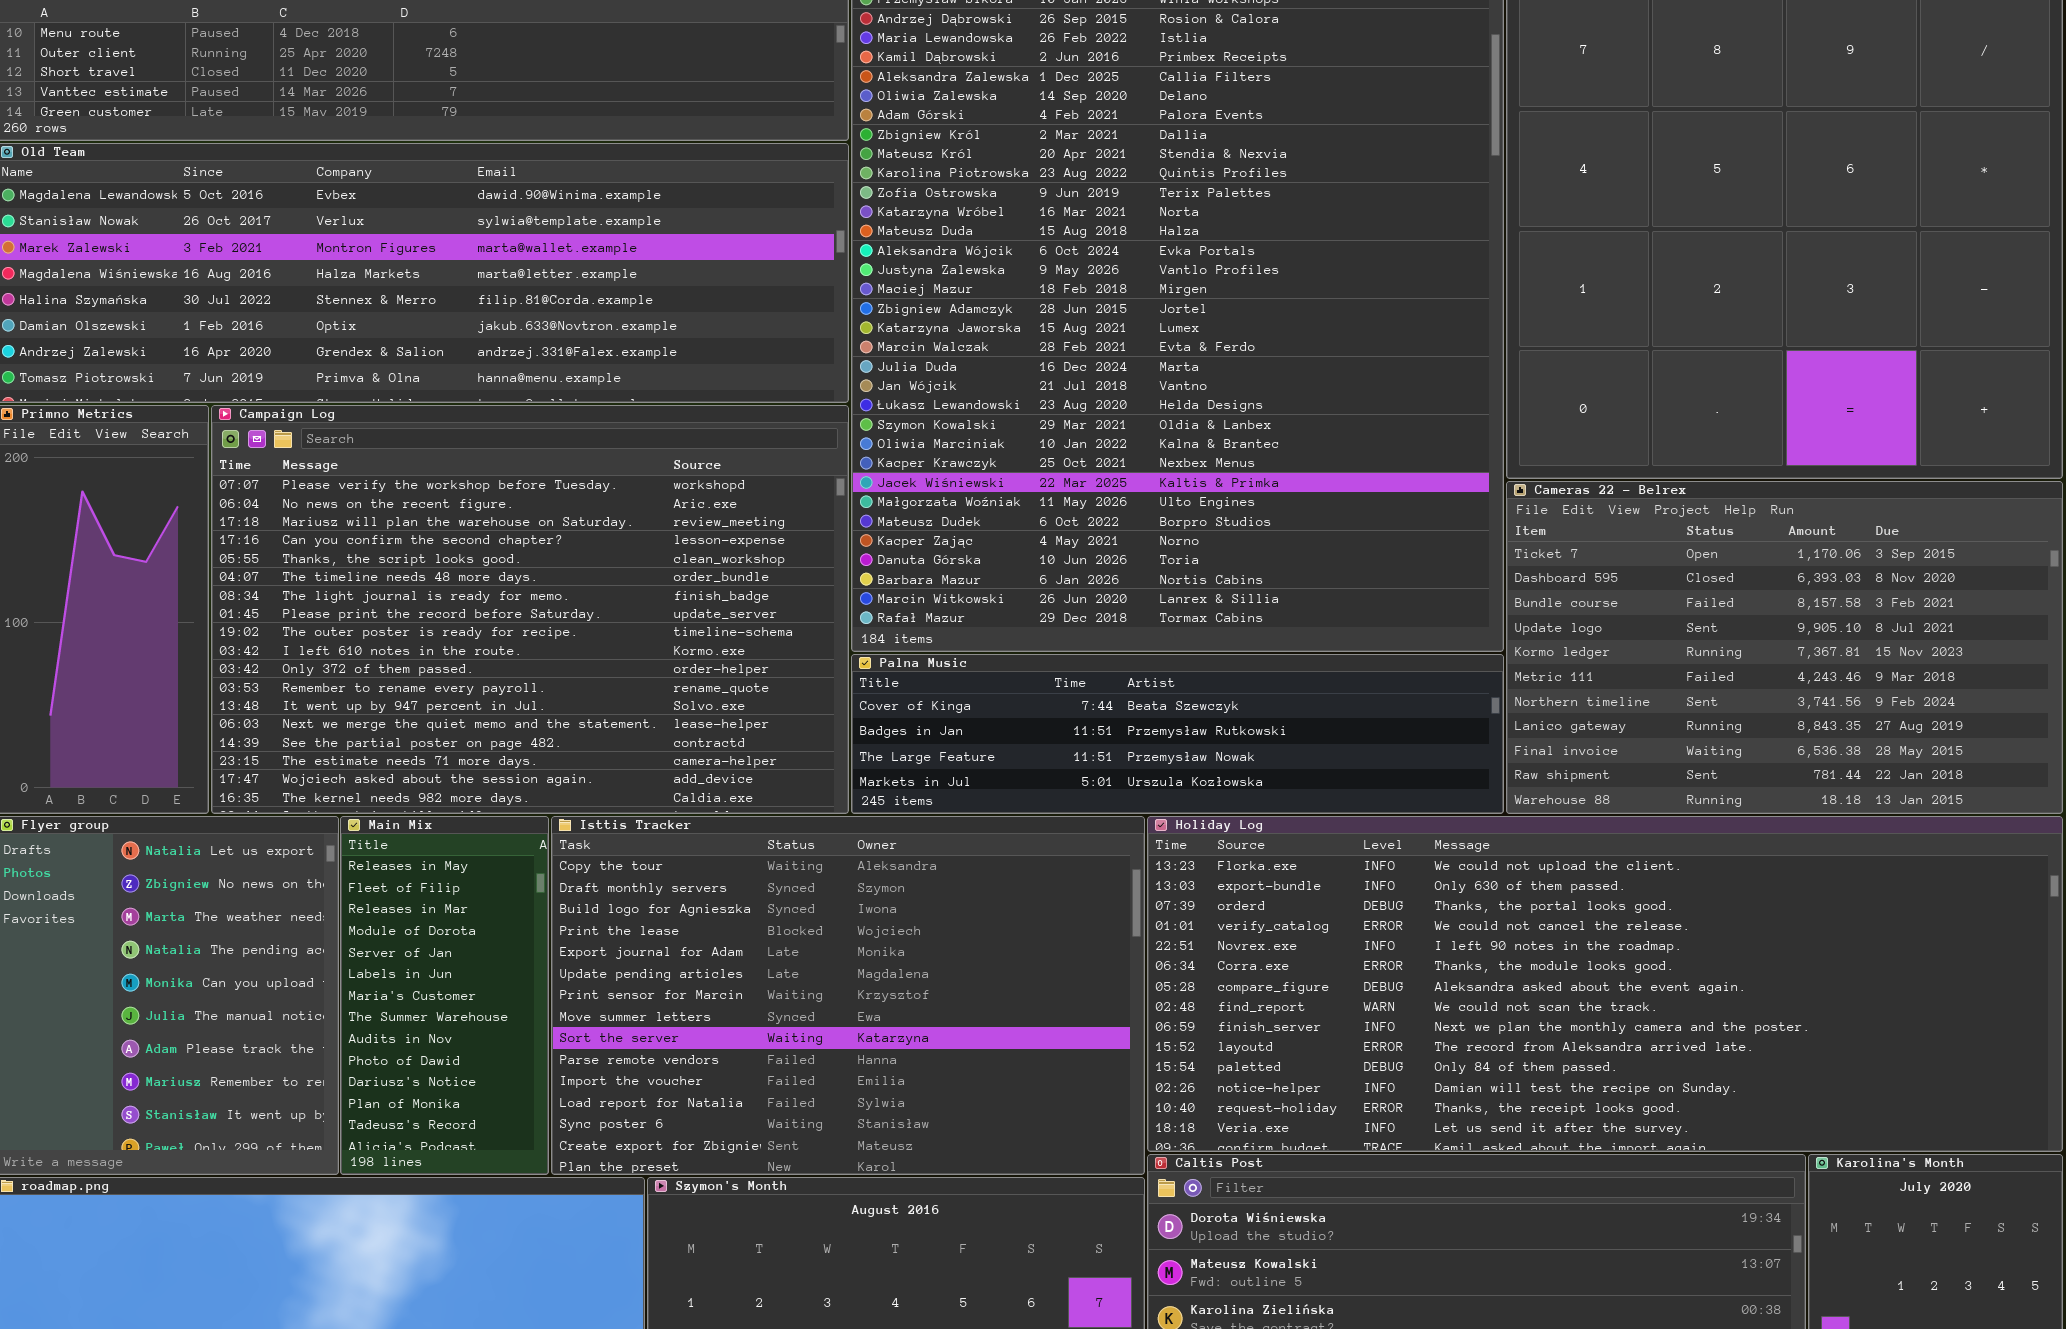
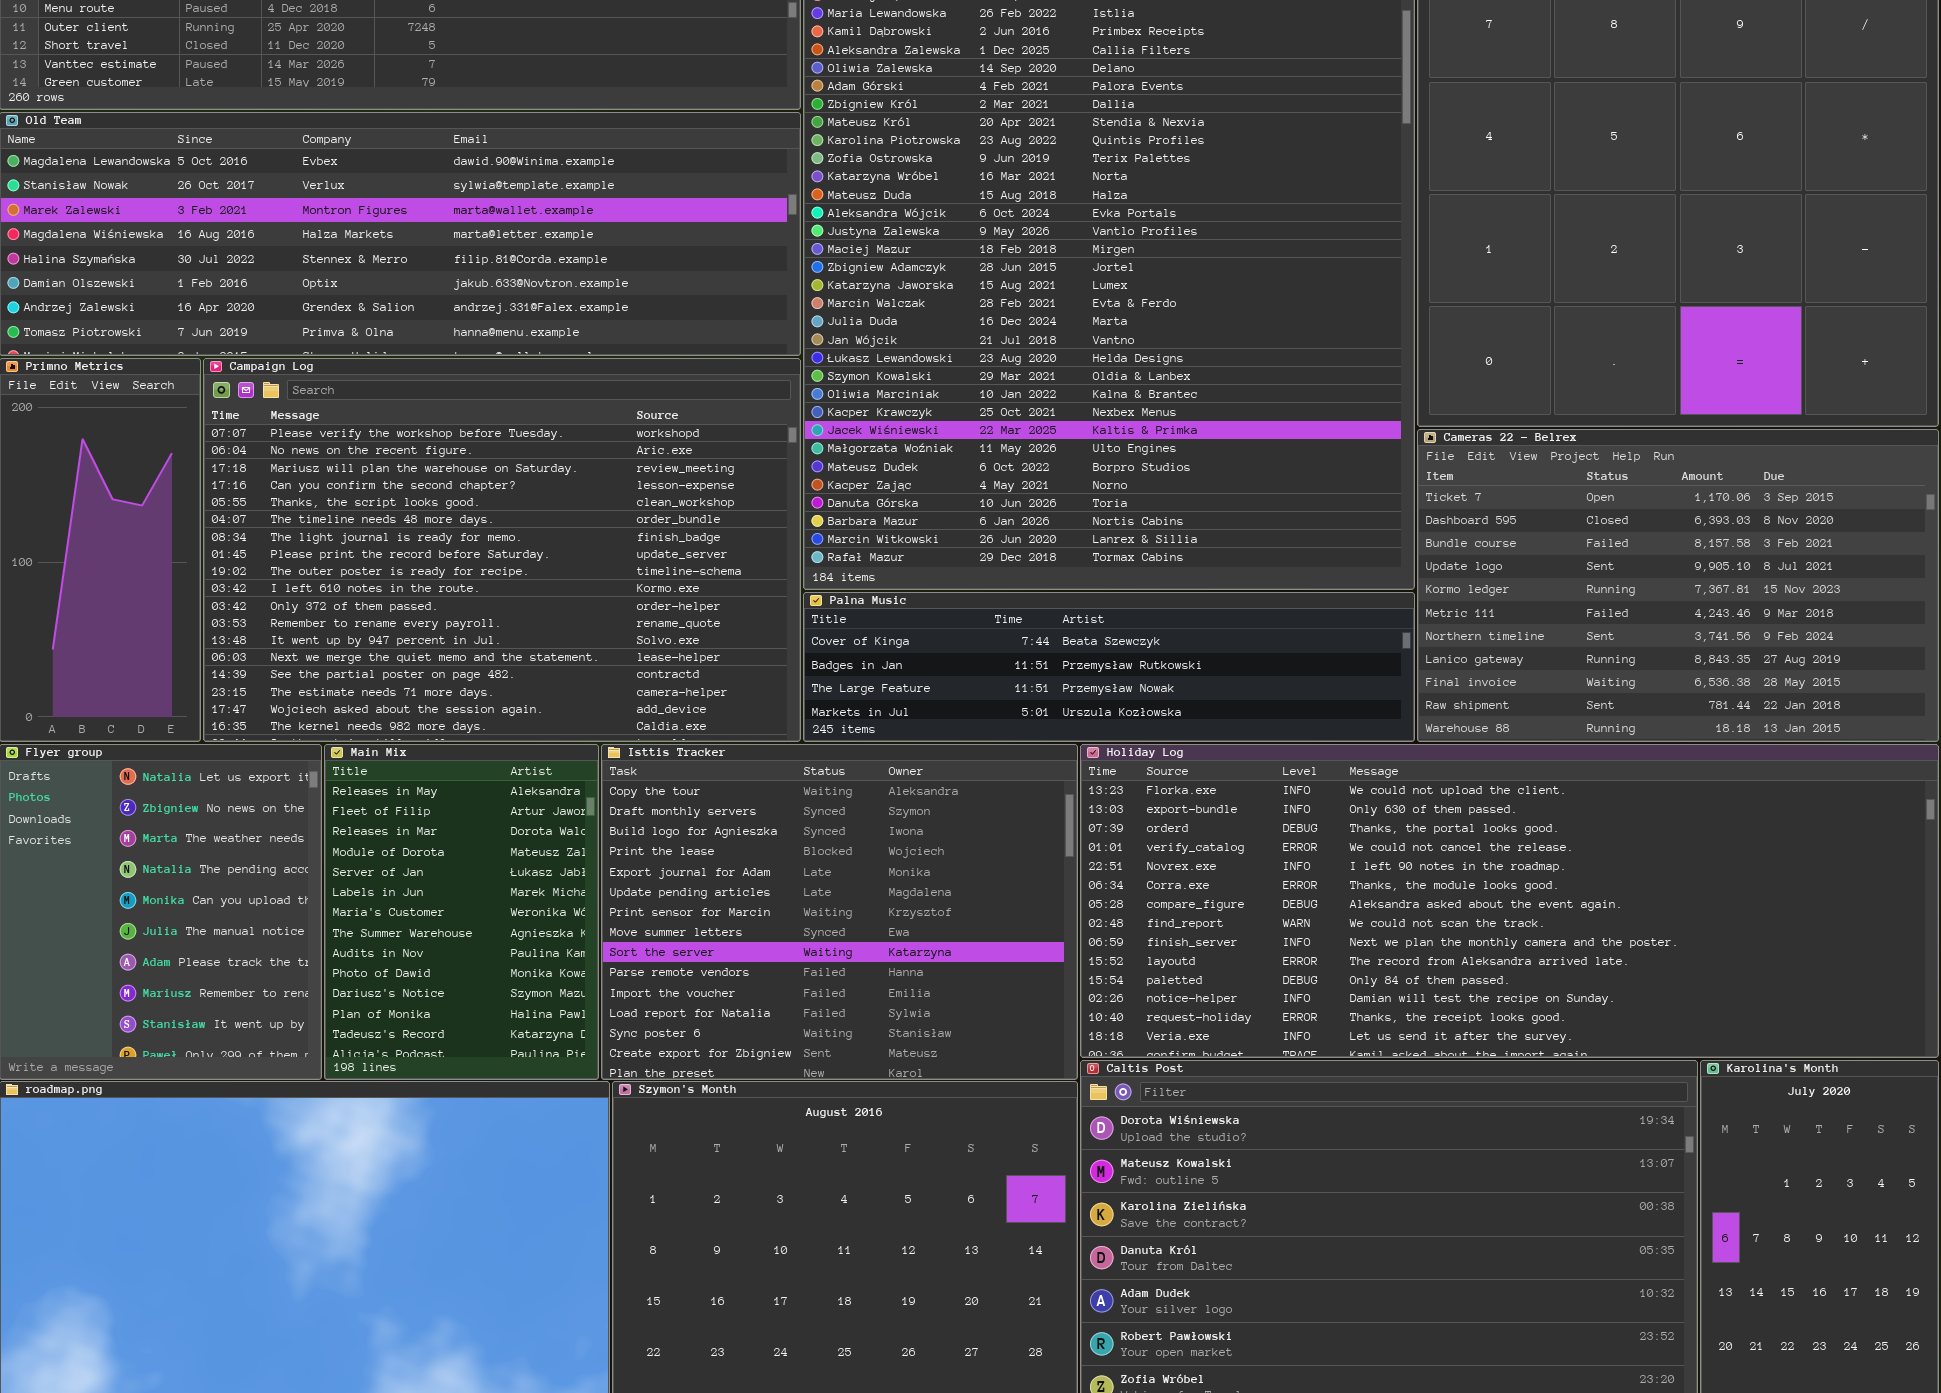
Main Mix: [340,816,549,1175] -> [324,744,599,1080], resized
Isttis Tracker: [551,816,1145,1175] -> [601,744,1078,1080], resized

